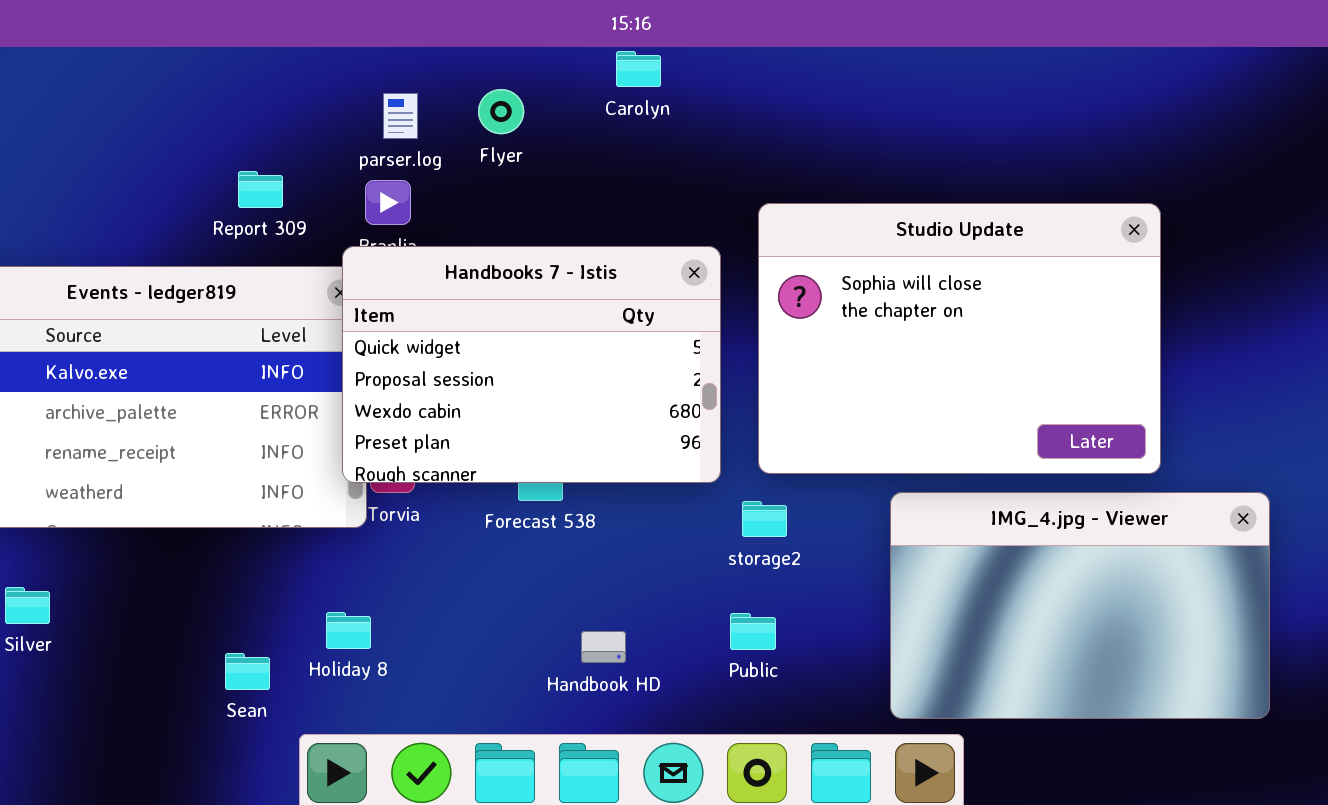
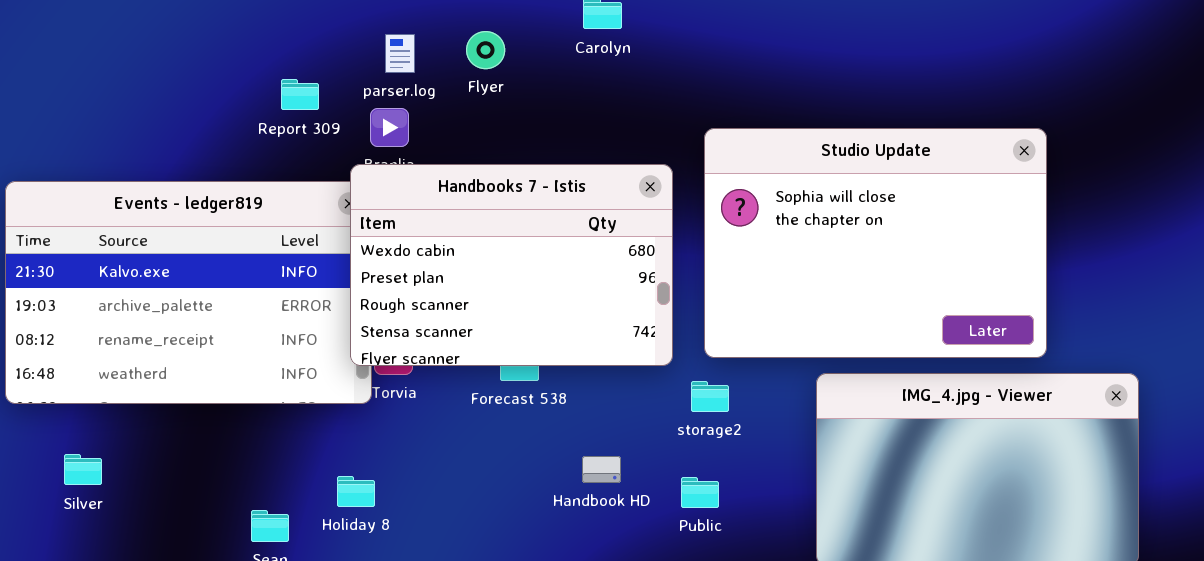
Report 309: [238,171,283,208] -> [281,79,319,110], moved
Handbooks 7 - Istis: [342,246,721,483] -> [350,164,673,366], scrolled down 2 rows
Handbook HD: [581,631,626,663] -> [582,456,621,483], moved

